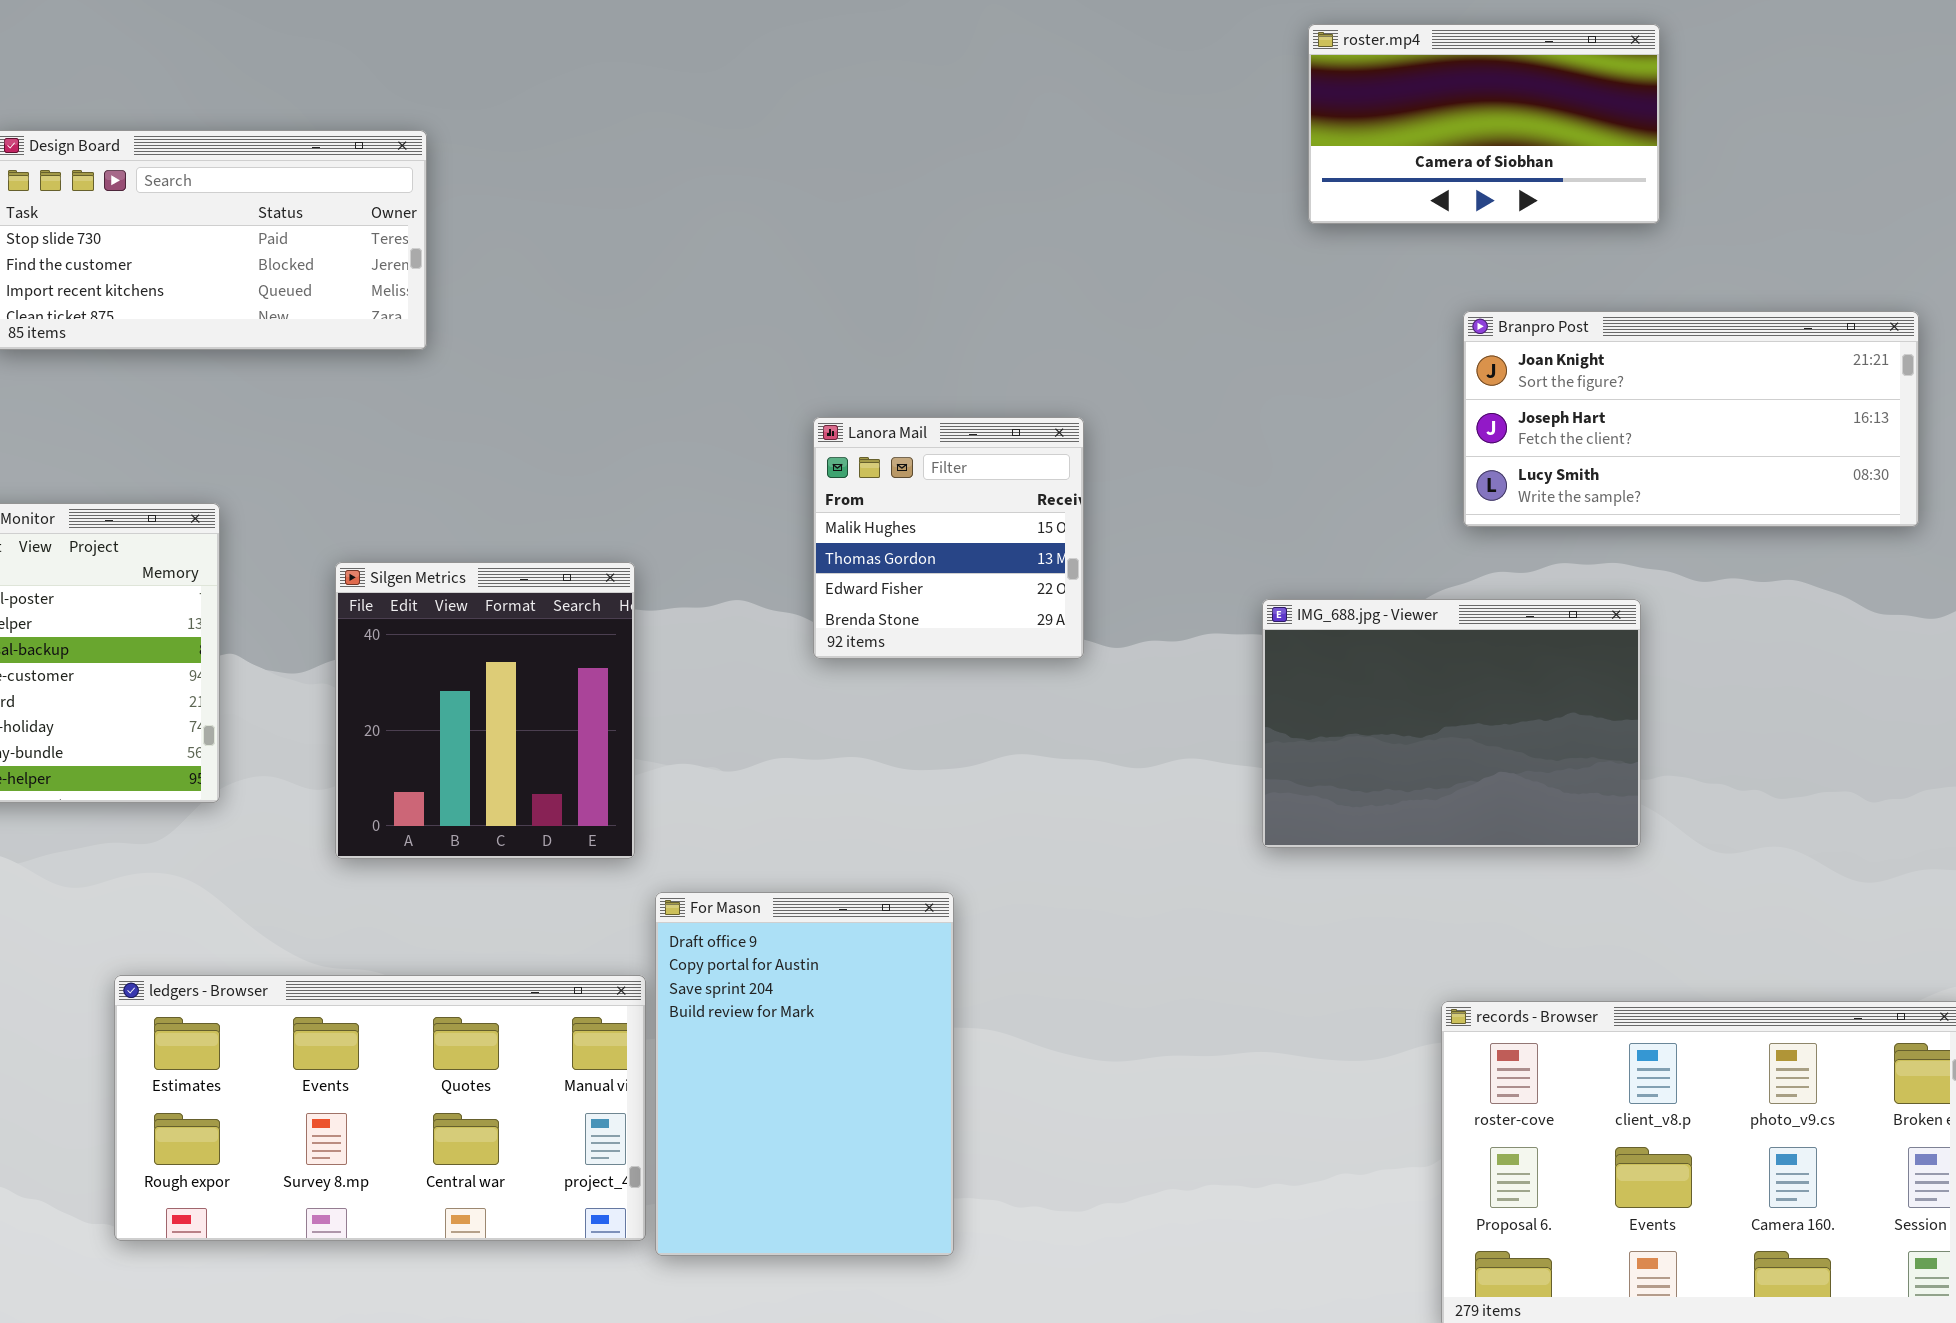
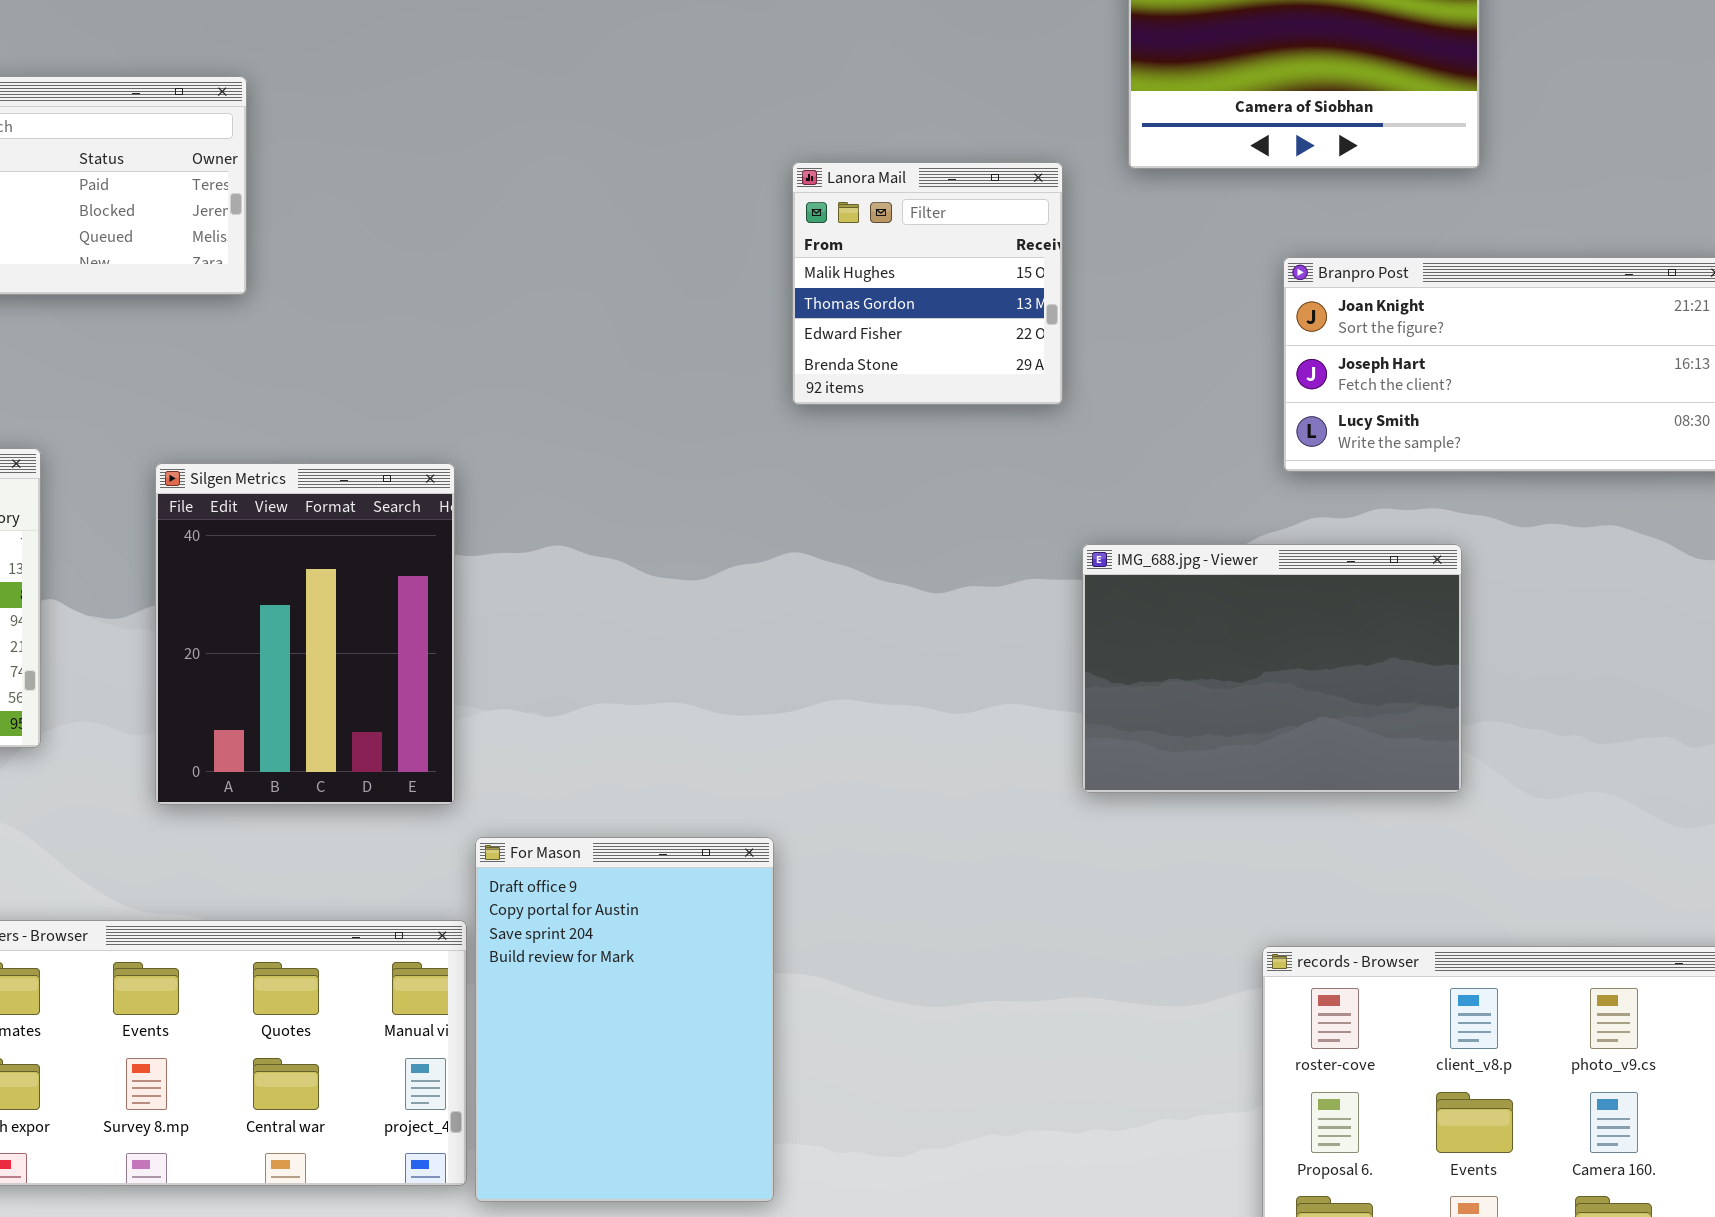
Lanora Mail: [813,417,1084,659] -> [792,162,1063,405], moved
Silgen Metrics: [335,562,635,859] -> [155,463,455,805], resized

